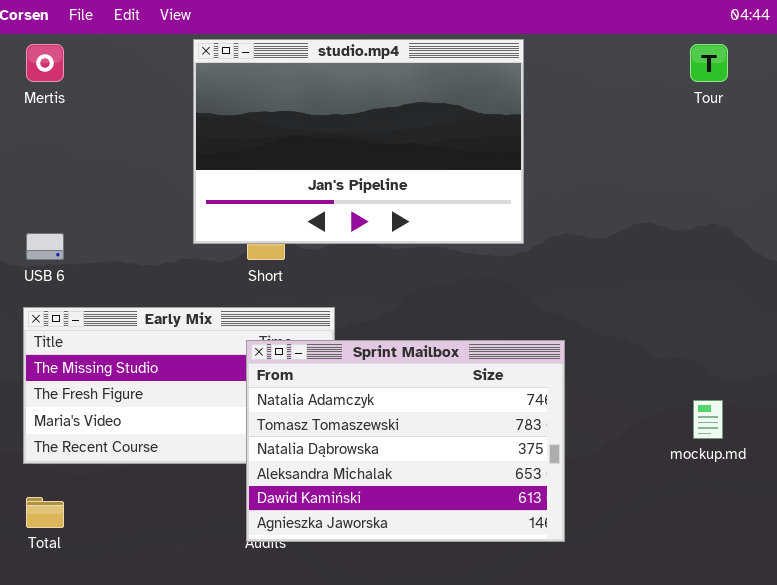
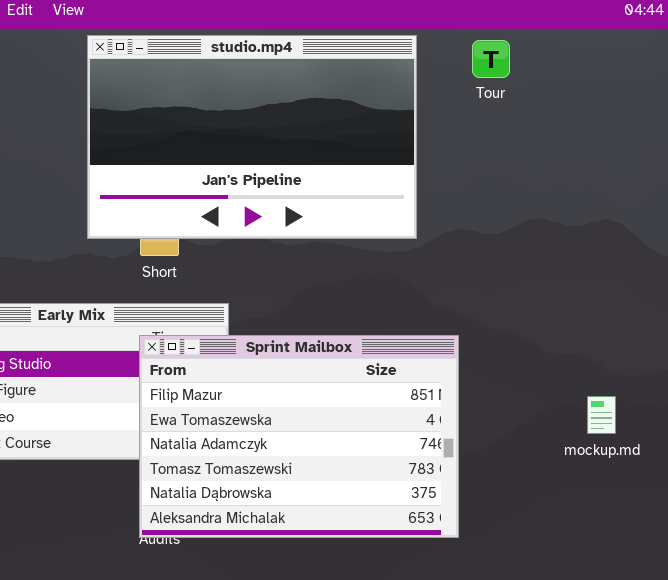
Tour: [690,44,728,82] -> [472,40,510,78], moved
Sprint Mailbox: [246,340,565,542] -> [139,335,459,538], scrolled up 2 rows

